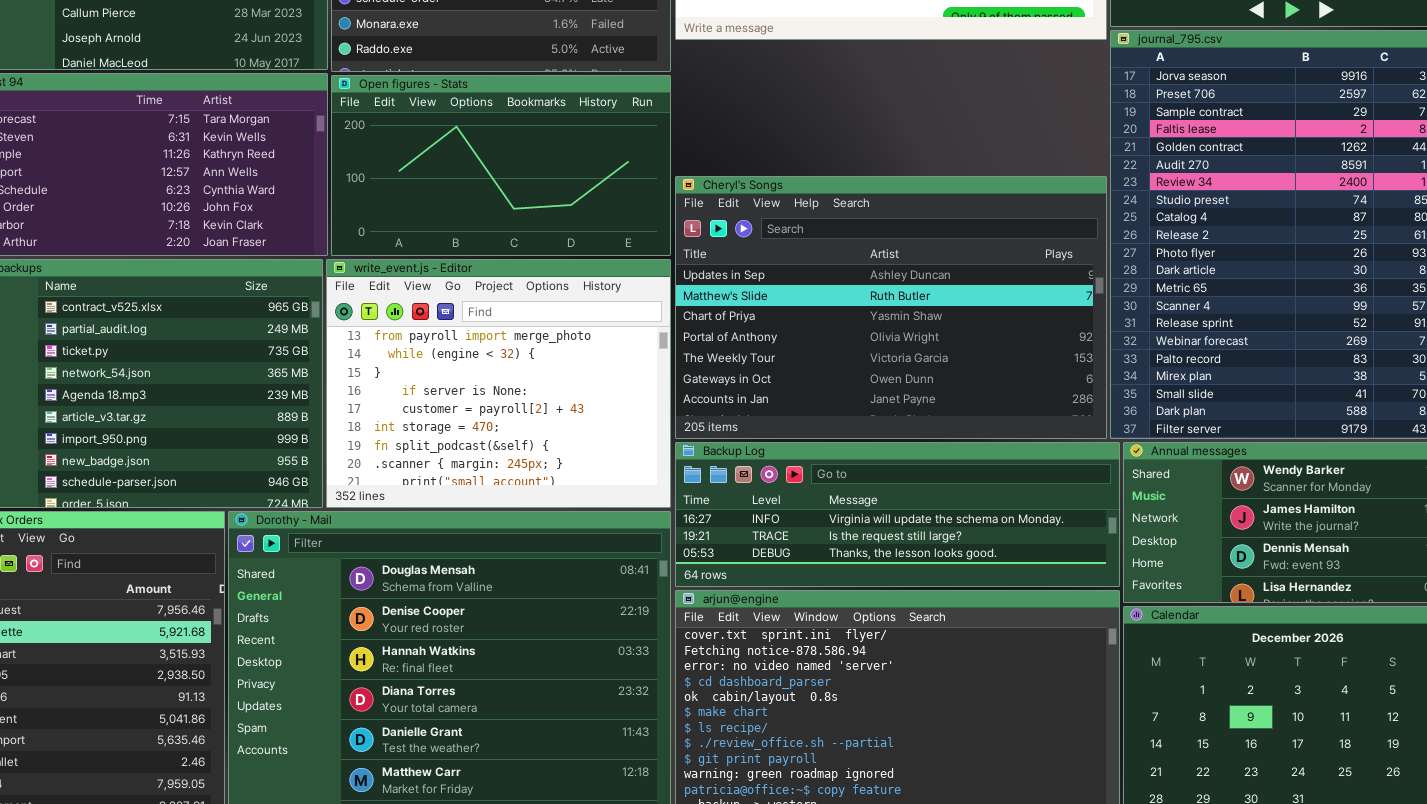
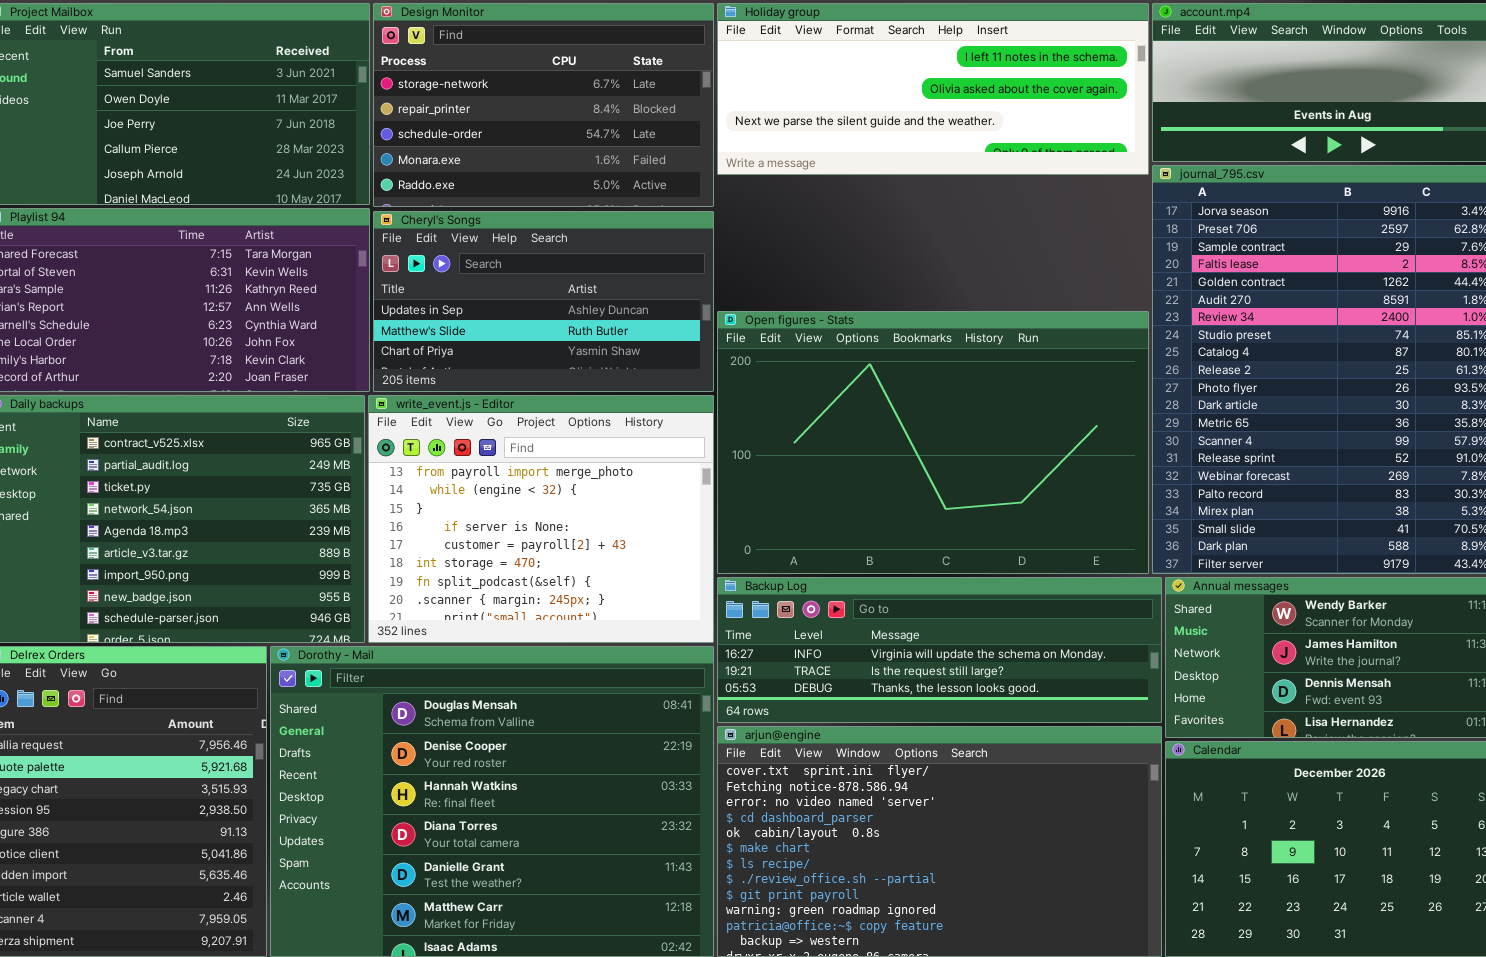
Open figures - Stats: [331,75,671,256] -> [717,311,1149,574], moved, resized
Cheryl's Songs: [675,176,1107,439] -> [373,211,714,392], moved, resized

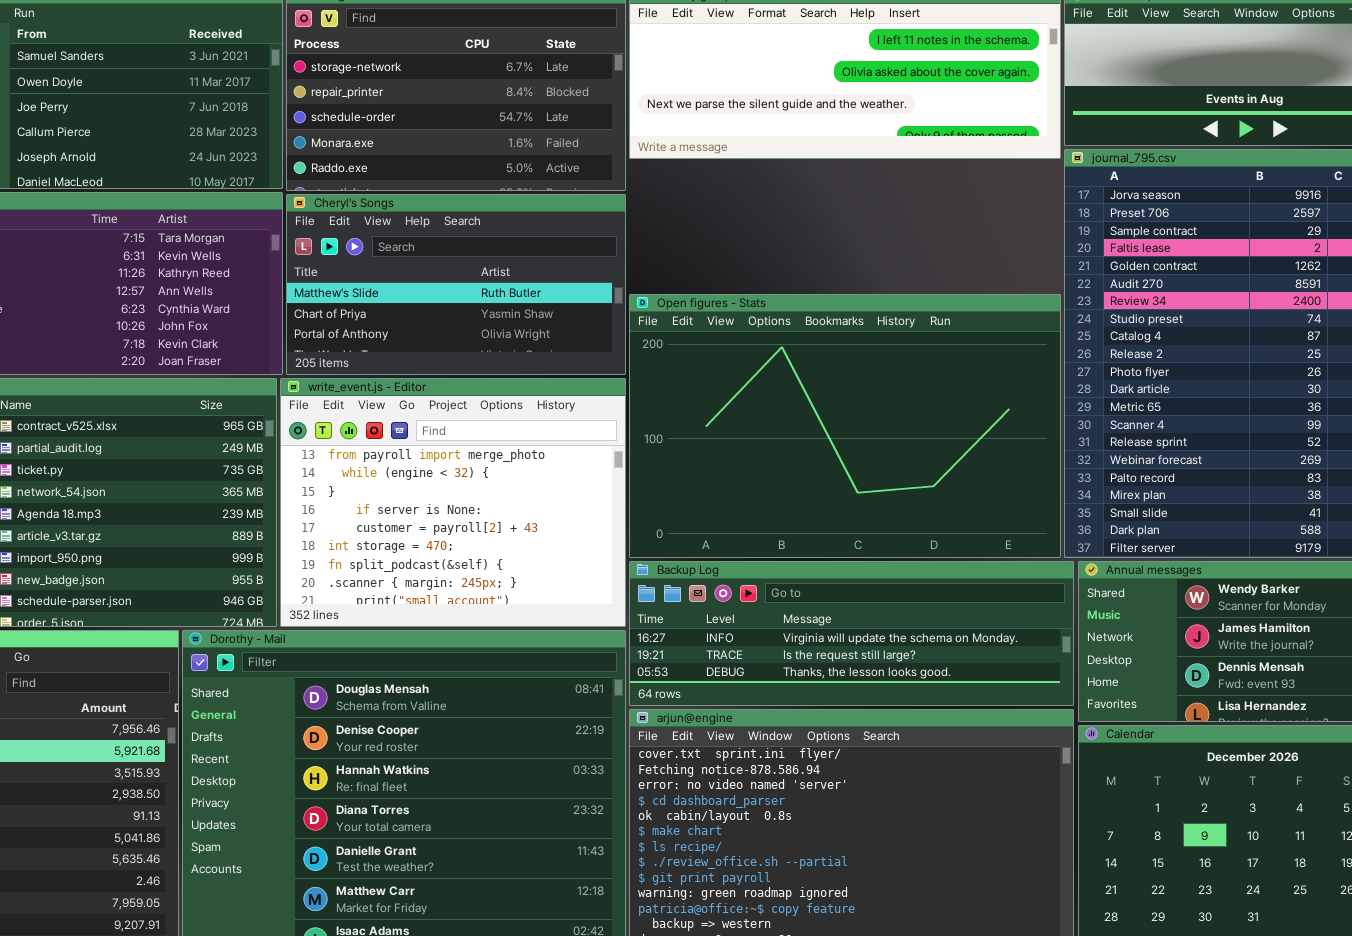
Cheryl's Songs: [373,211,714,392] -> [286,194,626,375], scrolled down 1 row

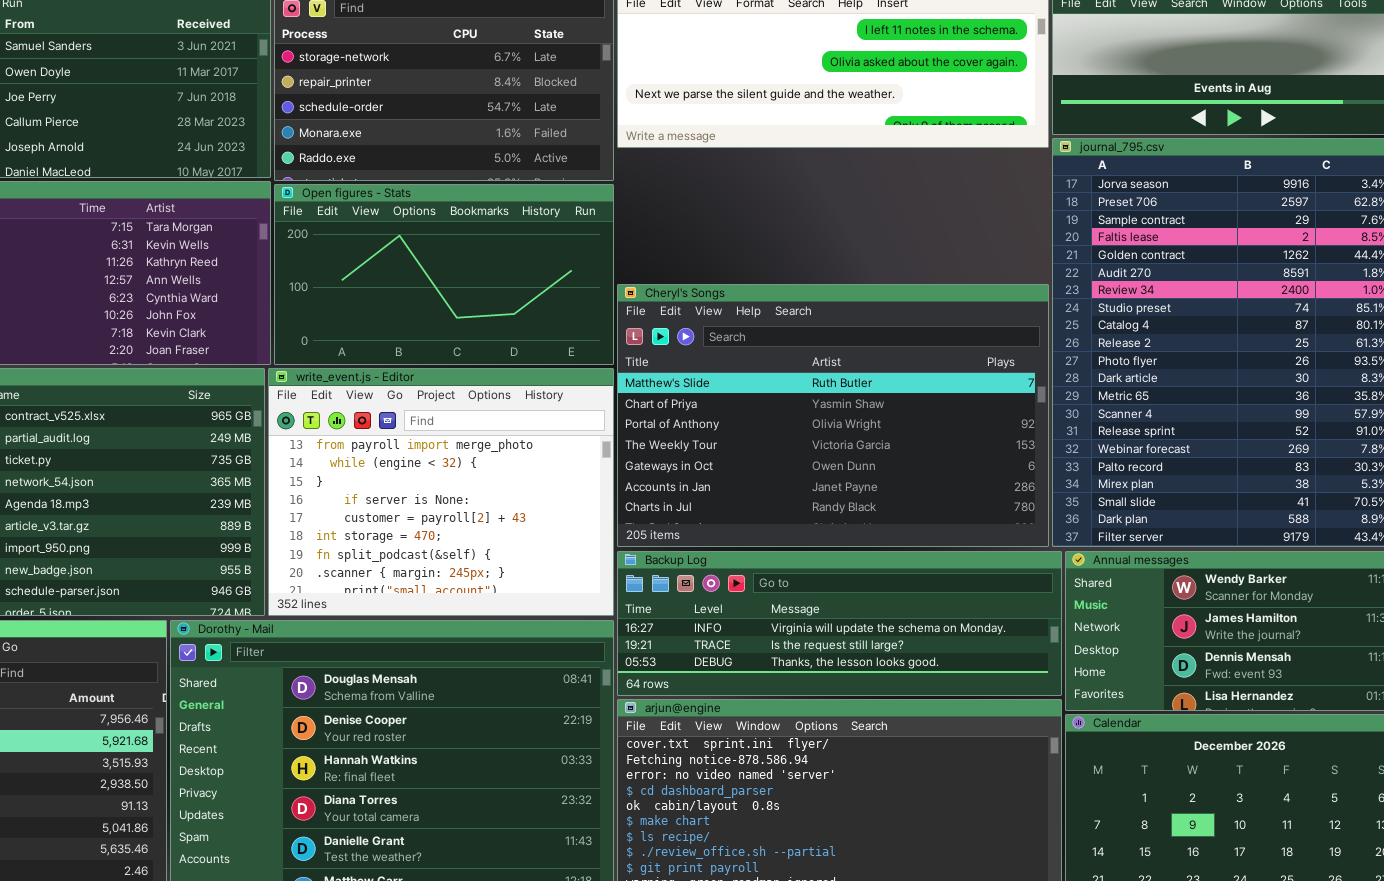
Cheryl's Songs: [286,194,626,375] -> [617,284,1049,547], moved, resized
Open figures - Stats: [629,294,1061,558] -> [274,184,614,365], moved, resized

